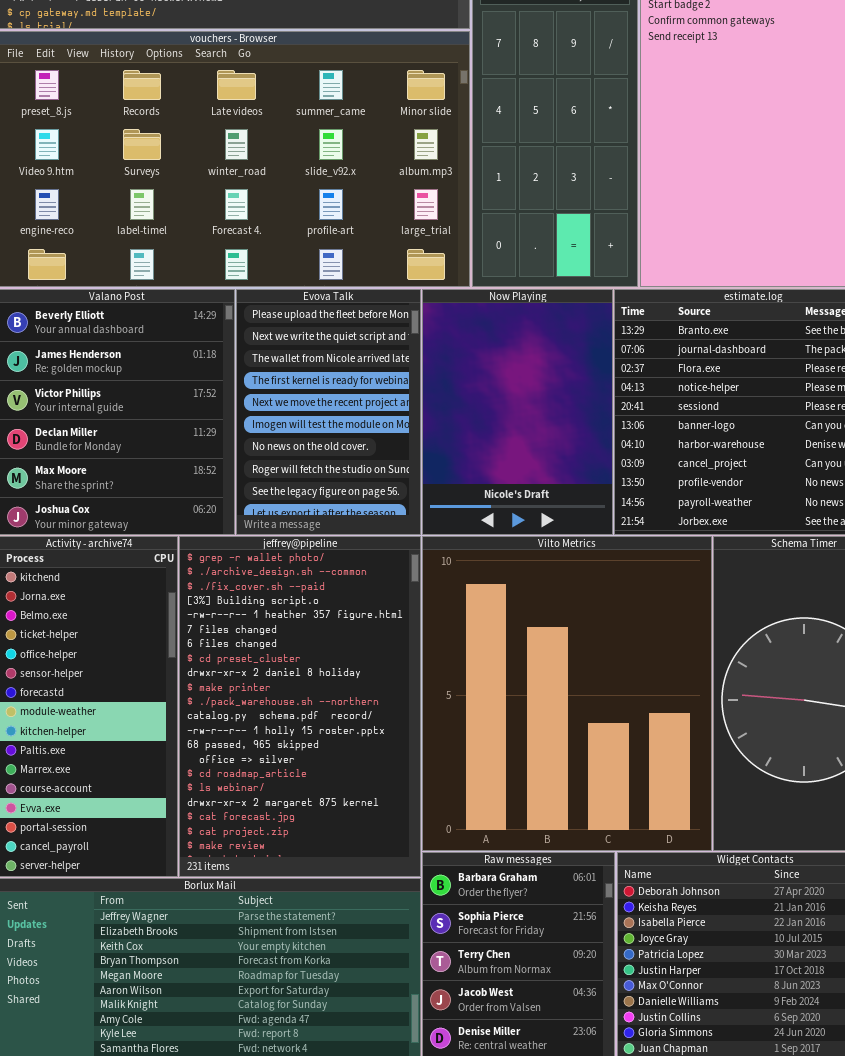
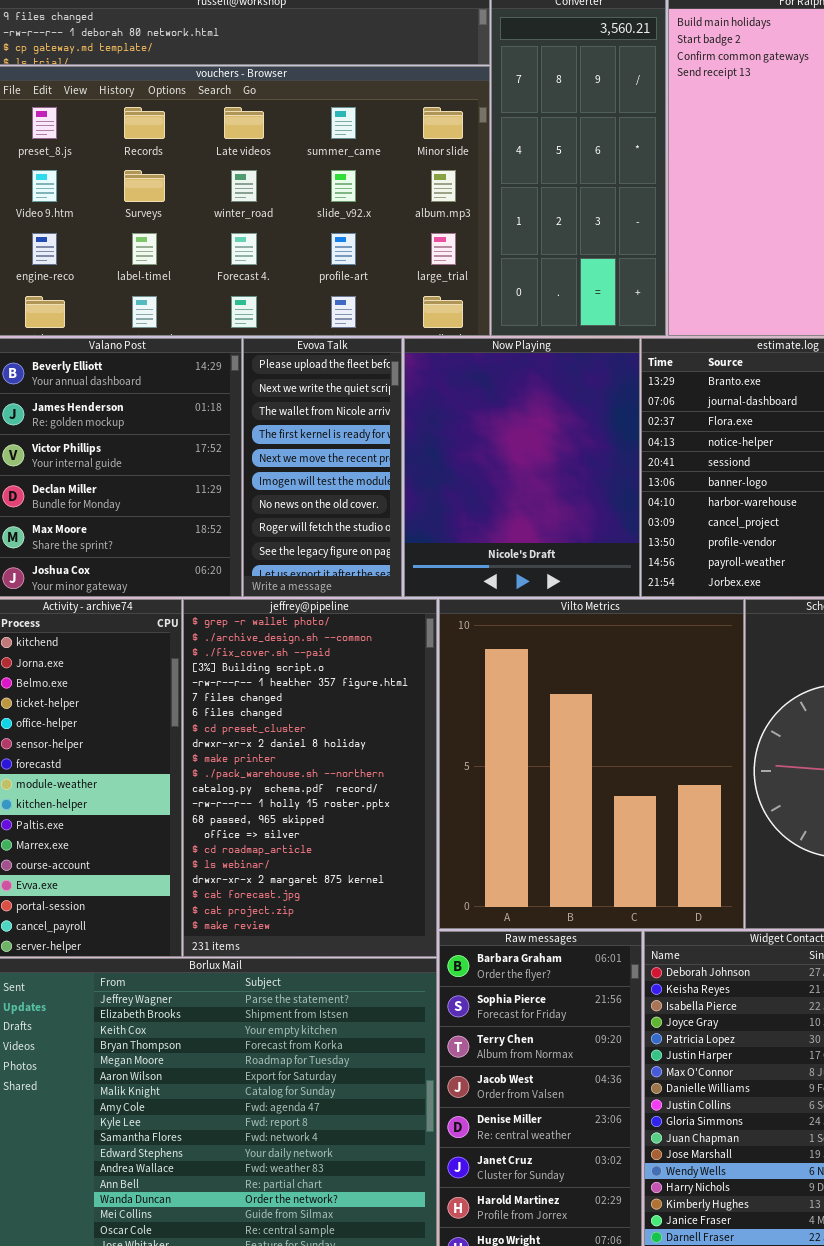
Evova Talk: [236,289,421,535] -> [243,338,402,597], resized
Now Playing: [422,289,613,535] -> [404,338,640,597], resized

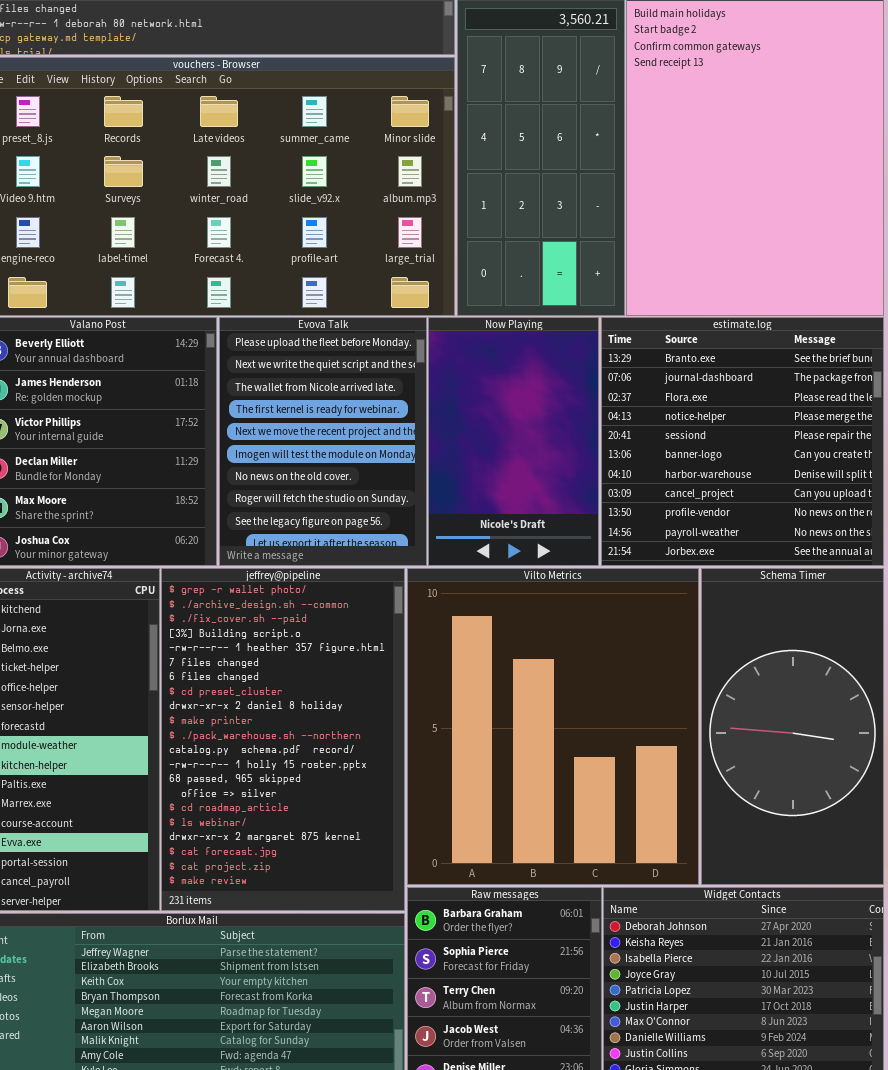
Evova Talk: [243,338,402,597] -> [219,317,427,566], resized
Now Playing: [404,338,640,597] -> [428,317,599,566], resized

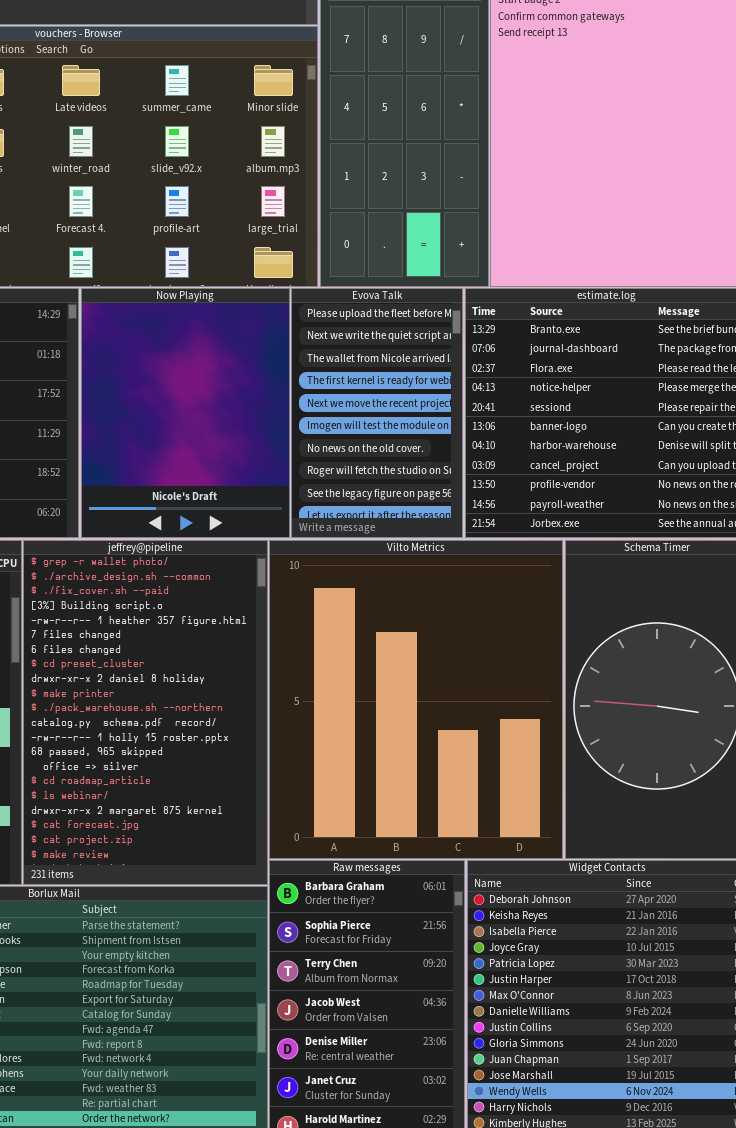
Evova Talk: [219,317,427,566] -> [291,288,463,538], moved, resized
Now Playing: [428,317,599,566] -> [81,288,290,538], moved, resized

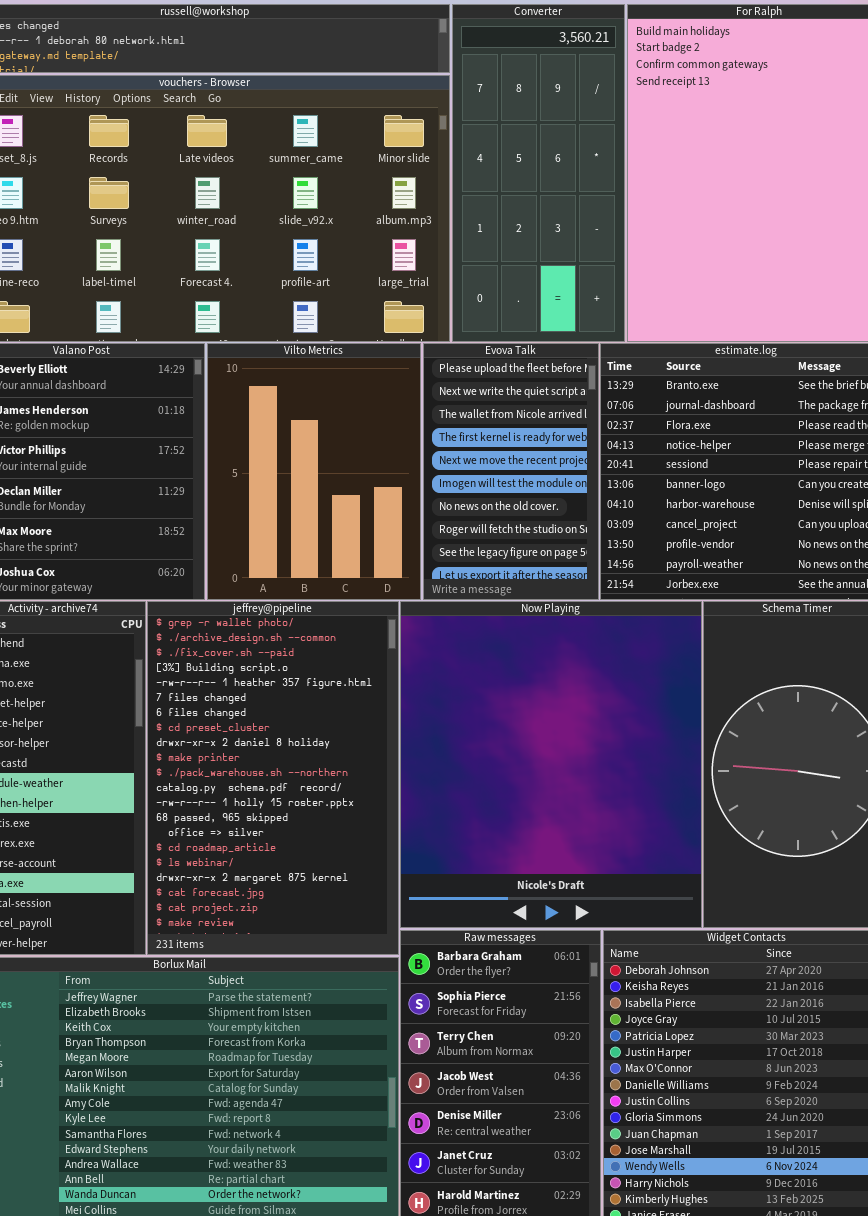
Now Playing: [81,288,290,538] -> [400,601,702,928], moved, resized
Vilto Metrics: [269,540,563,859] -> [207,343,421,600], moved, resized

